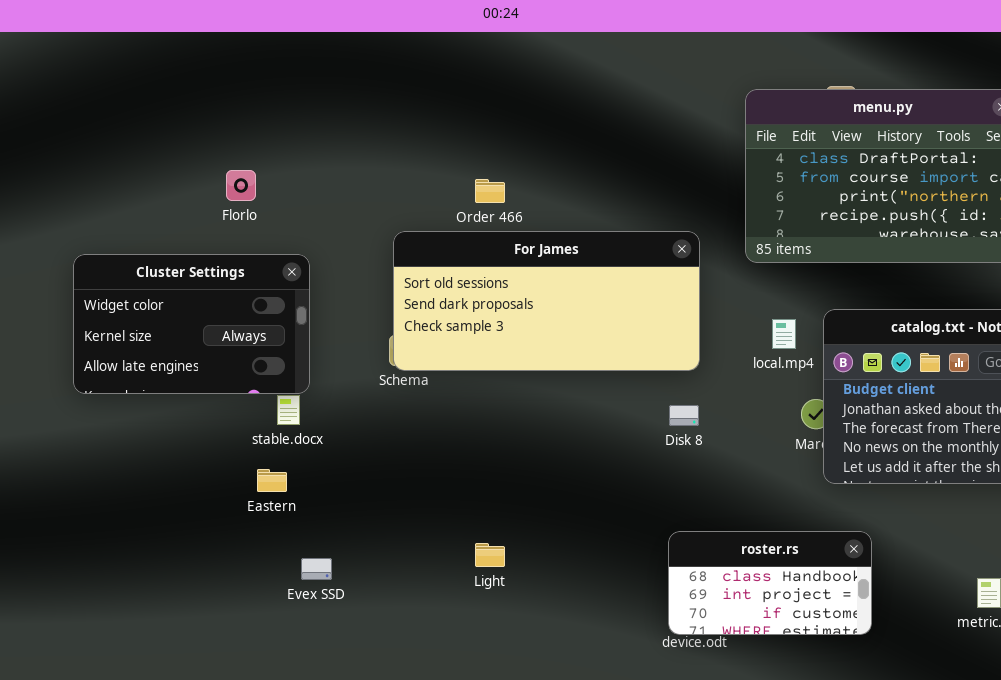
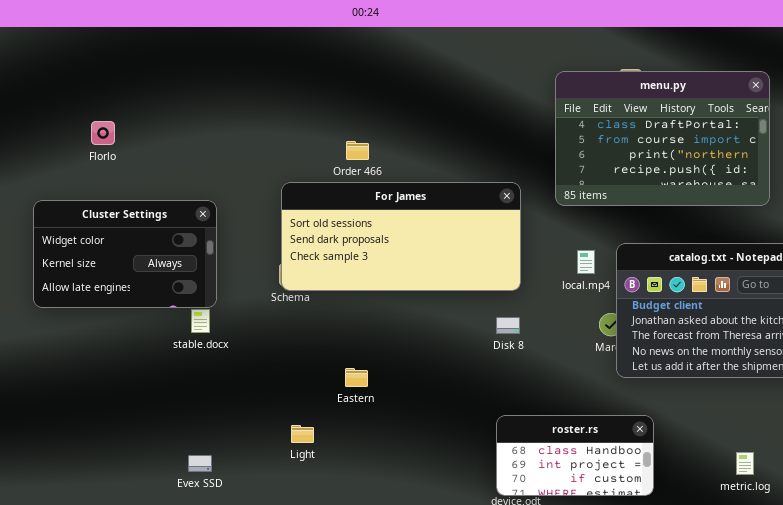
Florlo: [226,170,256,201] -> [91,121,115,145], moved
Eastern: [257,469,287,492] -> [345,368,368,387], moved
Light: [475,543,505,567] -> [291,425,314,443], moved
Evex SSD: [301,558,332,580] -> [188,455,212,472], moved

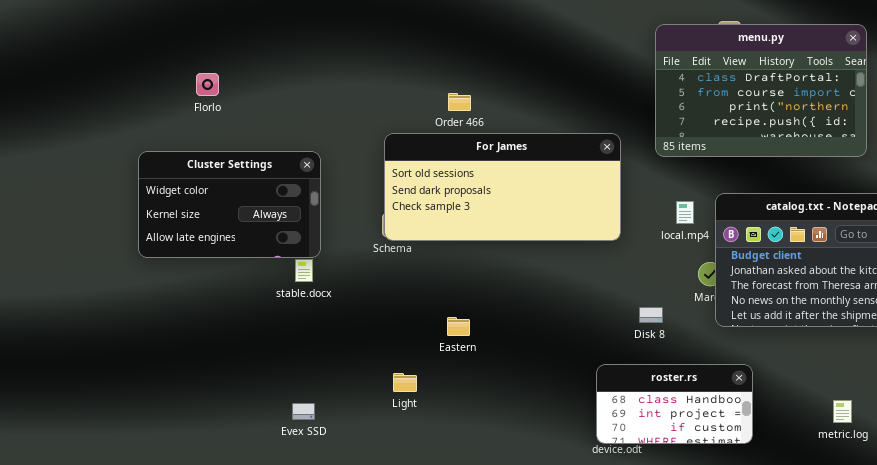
Disk 8: [496,317,520,334] -> [639,307,663,323], moved

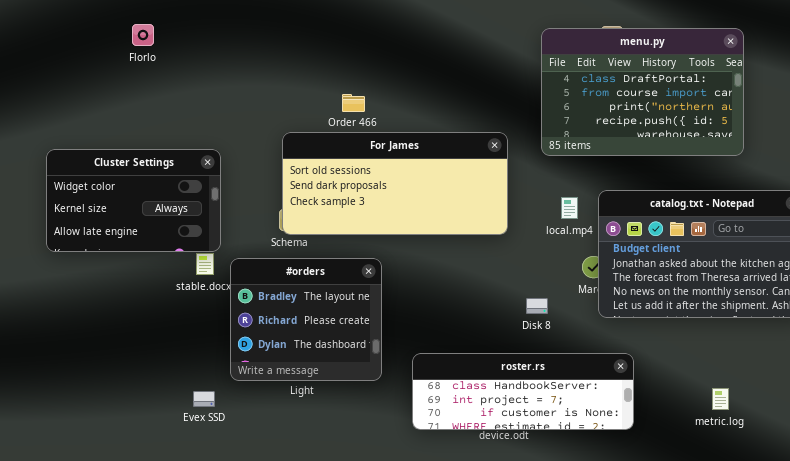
Florlo: [196,73,219,96] -> [132,24,154,46], moved
#orders: none -> [230,258,382,381], opened
roster.rs: [596,364,753,444] -> [412,353,634,430], resized

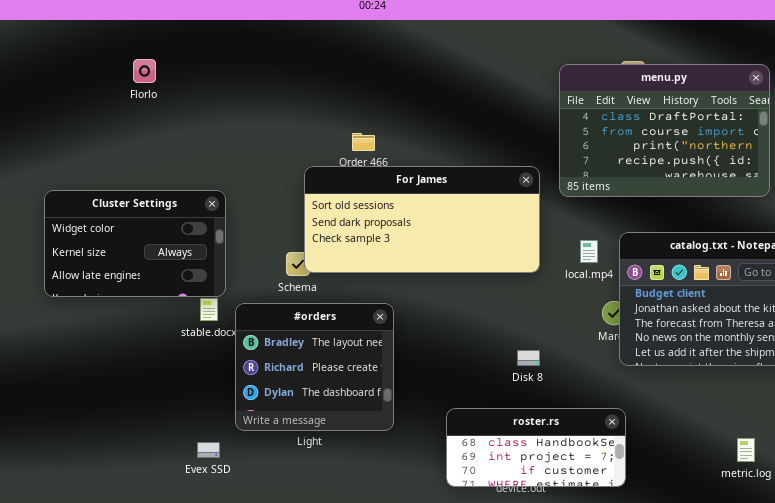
For James: [282,132,508,235] -> [304,166,540,273], moved
Disk 8: [526,298,548,314] -> [517,350,540,366], moved
roster.rs: [412,353,634,430] -> [446,408,626,487], moved, resized

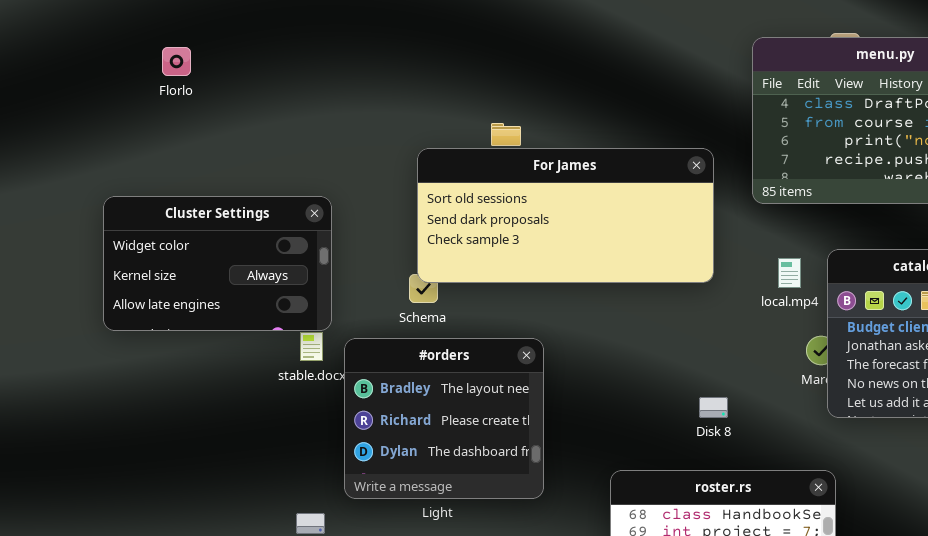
Florlo: [133,59,156,83] -> [162,47,191,76], moved
For James: [304,166,540,273] -> [417,148,714,283], moved

